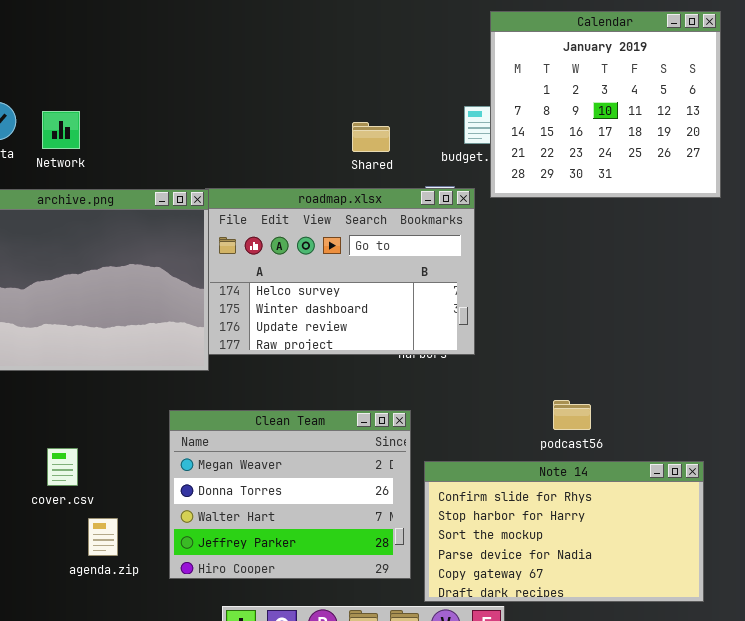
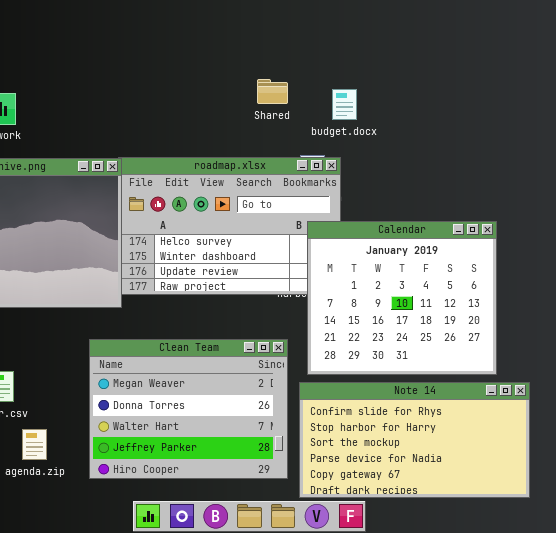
Calendar: [490,11,721,198] -> [307,221,497,375], moved
Shared: [352,122,390,152] -> [257,79,288,104], moved

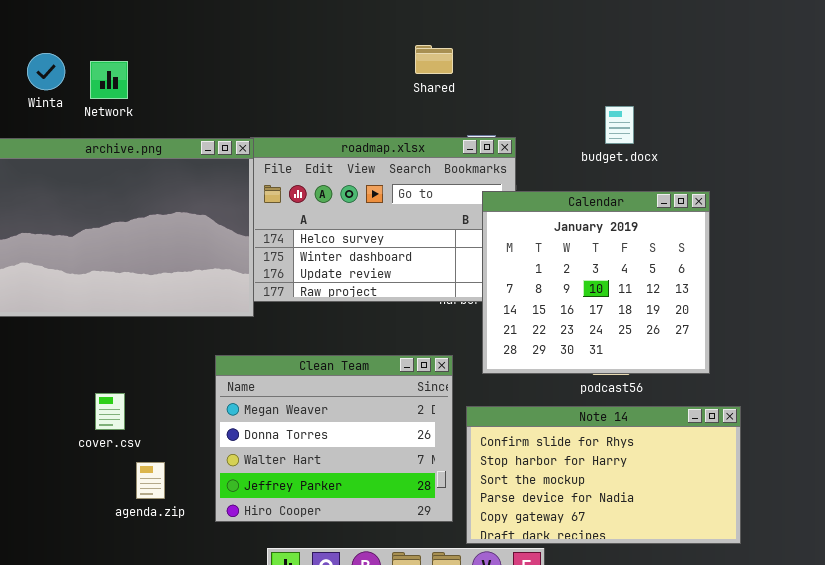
budget.docx: [332,89,357,120] -> [605,106,634,144], moved
Calendar: [307,221,497,375] -> [482,191,710,374], moved

